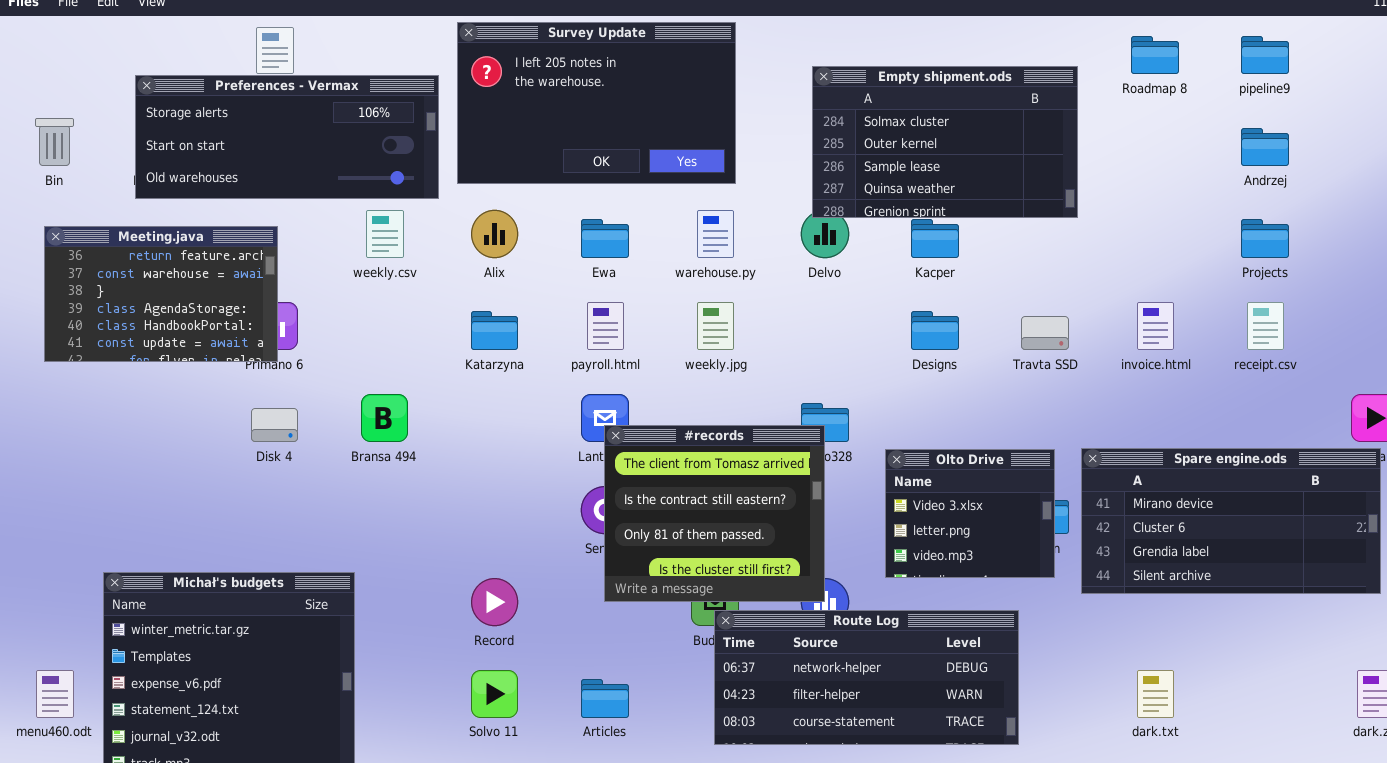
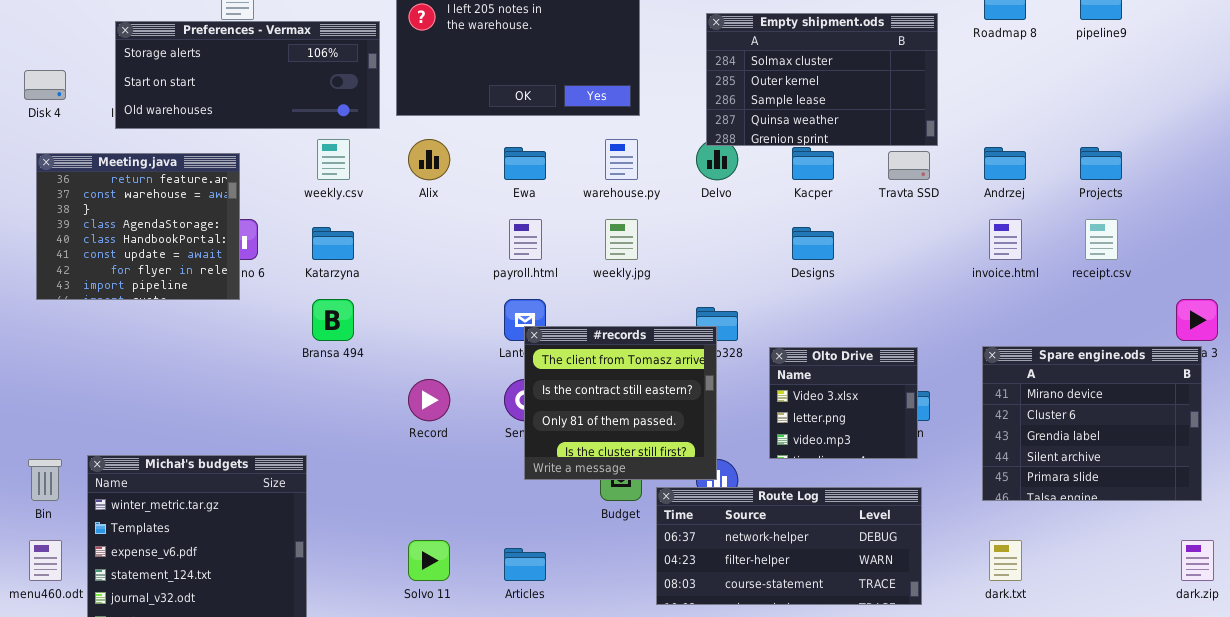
Bin: [35,118,74,166] -> [28,459,62,501], moved
Andrzej: [1241,128,1289,166] -> [984,147,1026,180], moved
Meeting.java: [44,226,278,362] -> [36,153,240,300], resized
Katarzyna: [471,311,518,350] -> [312,227,354,260], moved
Travta SSD: [1021,316,1069,350] -> [888,151,930,180], moved
Disk 4: [251,408,298,442] -> [24,70,66,100], moved
Spare engine.ods: [1081,448,1381,594] -> [982,346,1202,501], resized
Record: [471,578,518,626] -> [408,379,450,421], moved
Route Log: [714,610,1019,745] -> [656,487,922,605], moved

